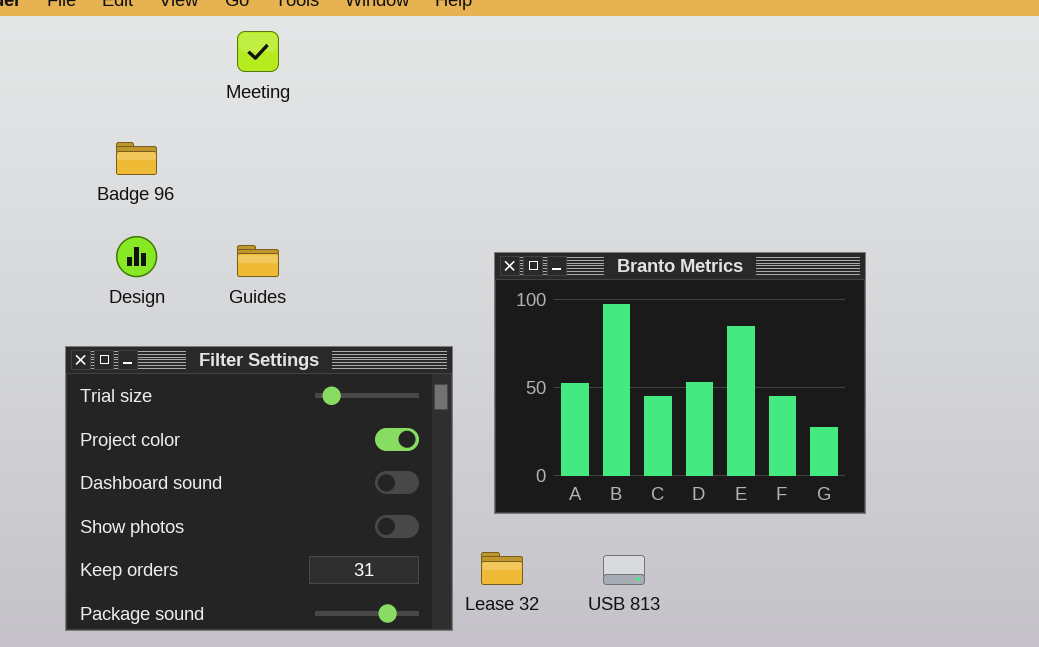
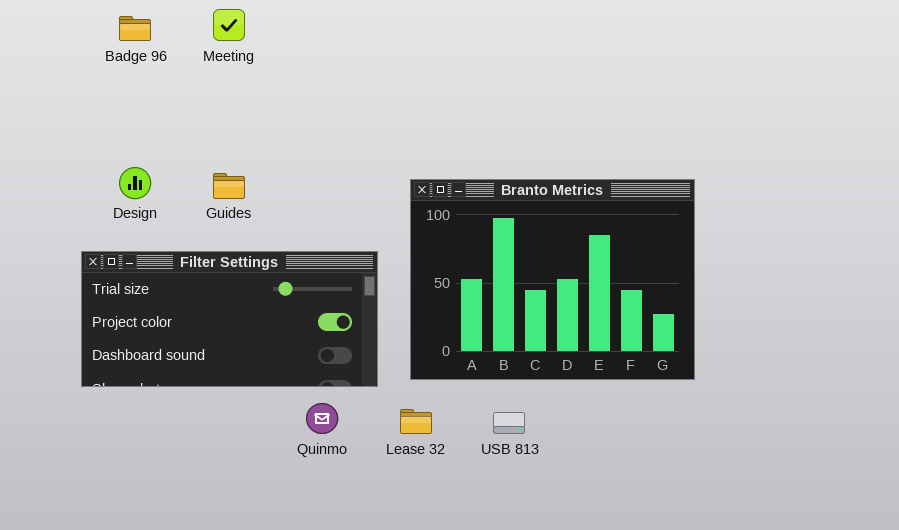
Badge 96: [116,142,157,175] -> [119,16,151,41], moved
Filter Settings: [65,346,453,631] -> [81,251,378,387], resized

